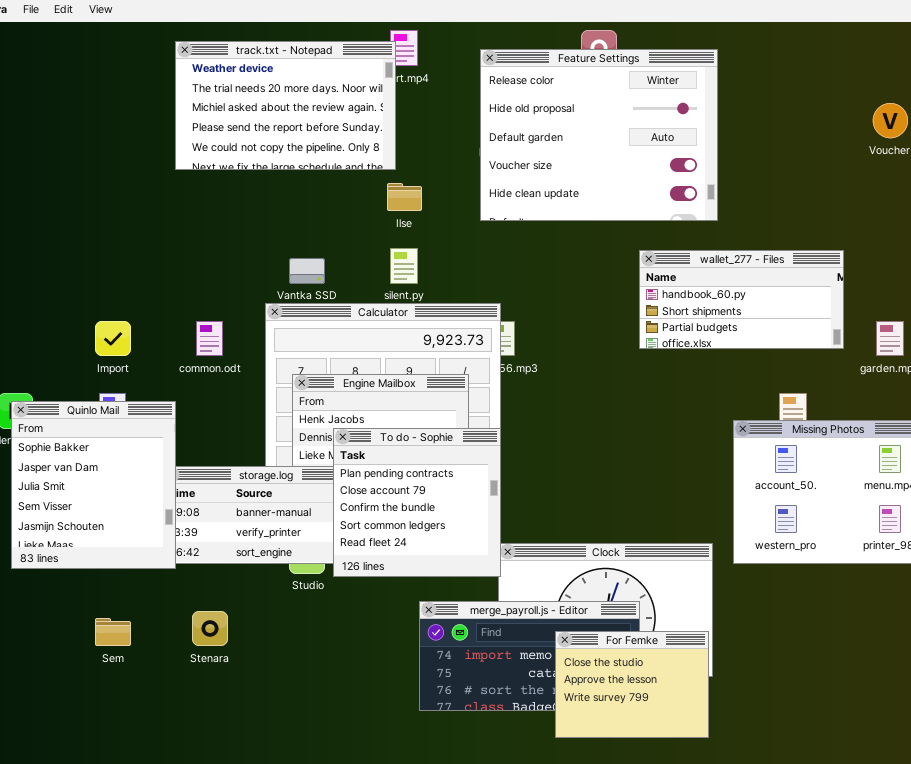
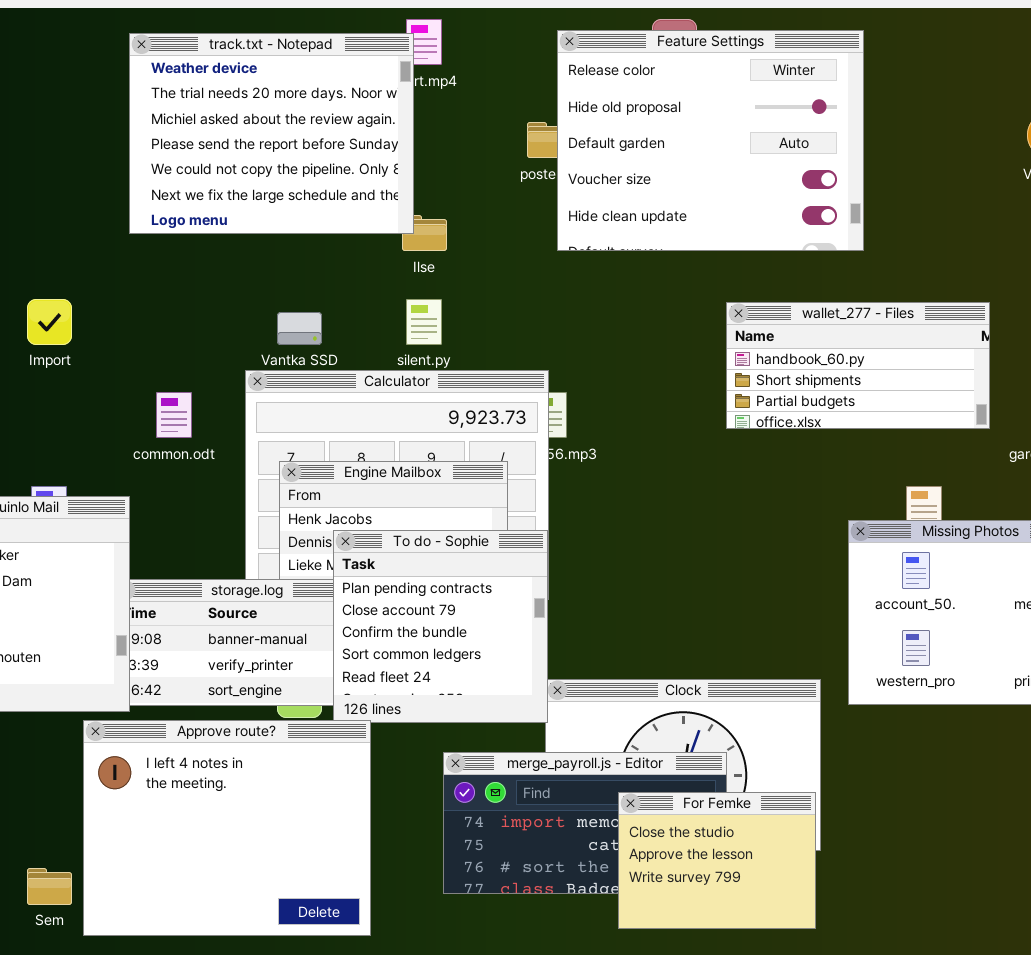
track.txt - Notepad: [175,41,396,170] -> [129,33,414,234], resized
Feature Settings: [480,49,718,221] -> [557,30,864,251], moved
Import: [95,321,131,356] -> [27,299,72,345], moved
Approve route?: none -> [83,720,371,936], opened
Sem: [95,618,131,646] -> [27,868,72,905], moved

